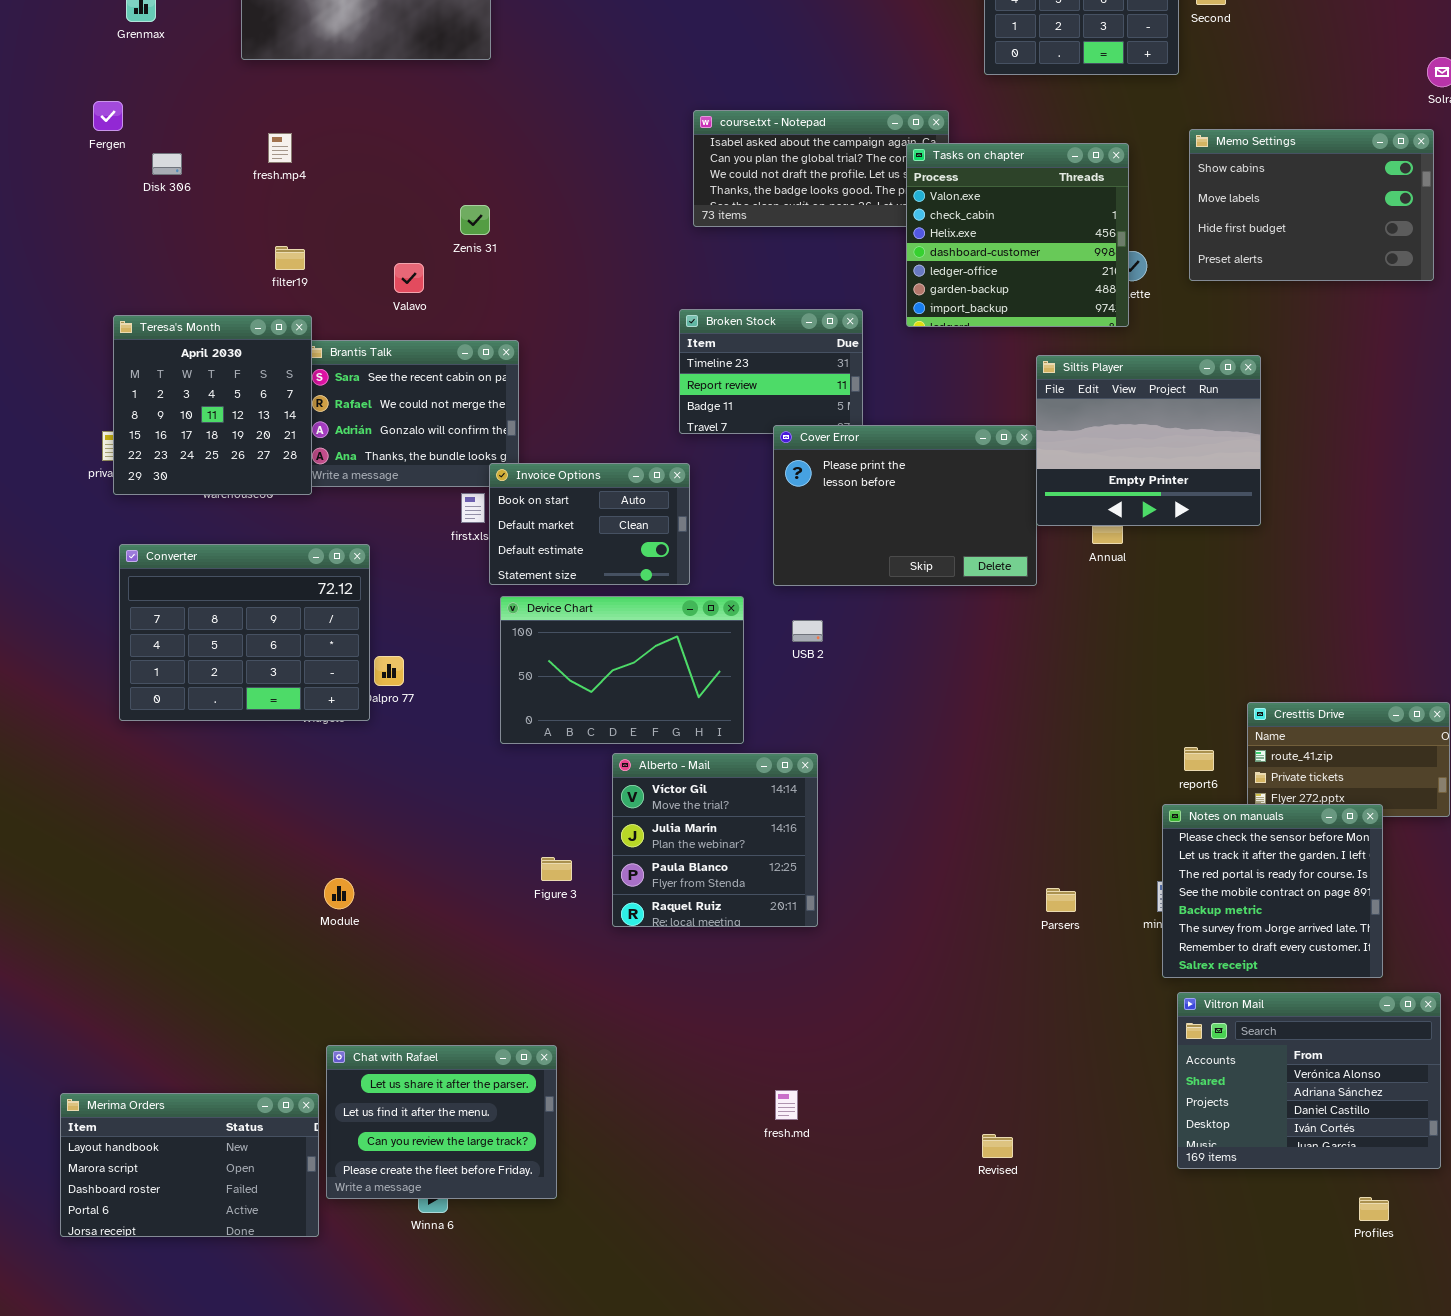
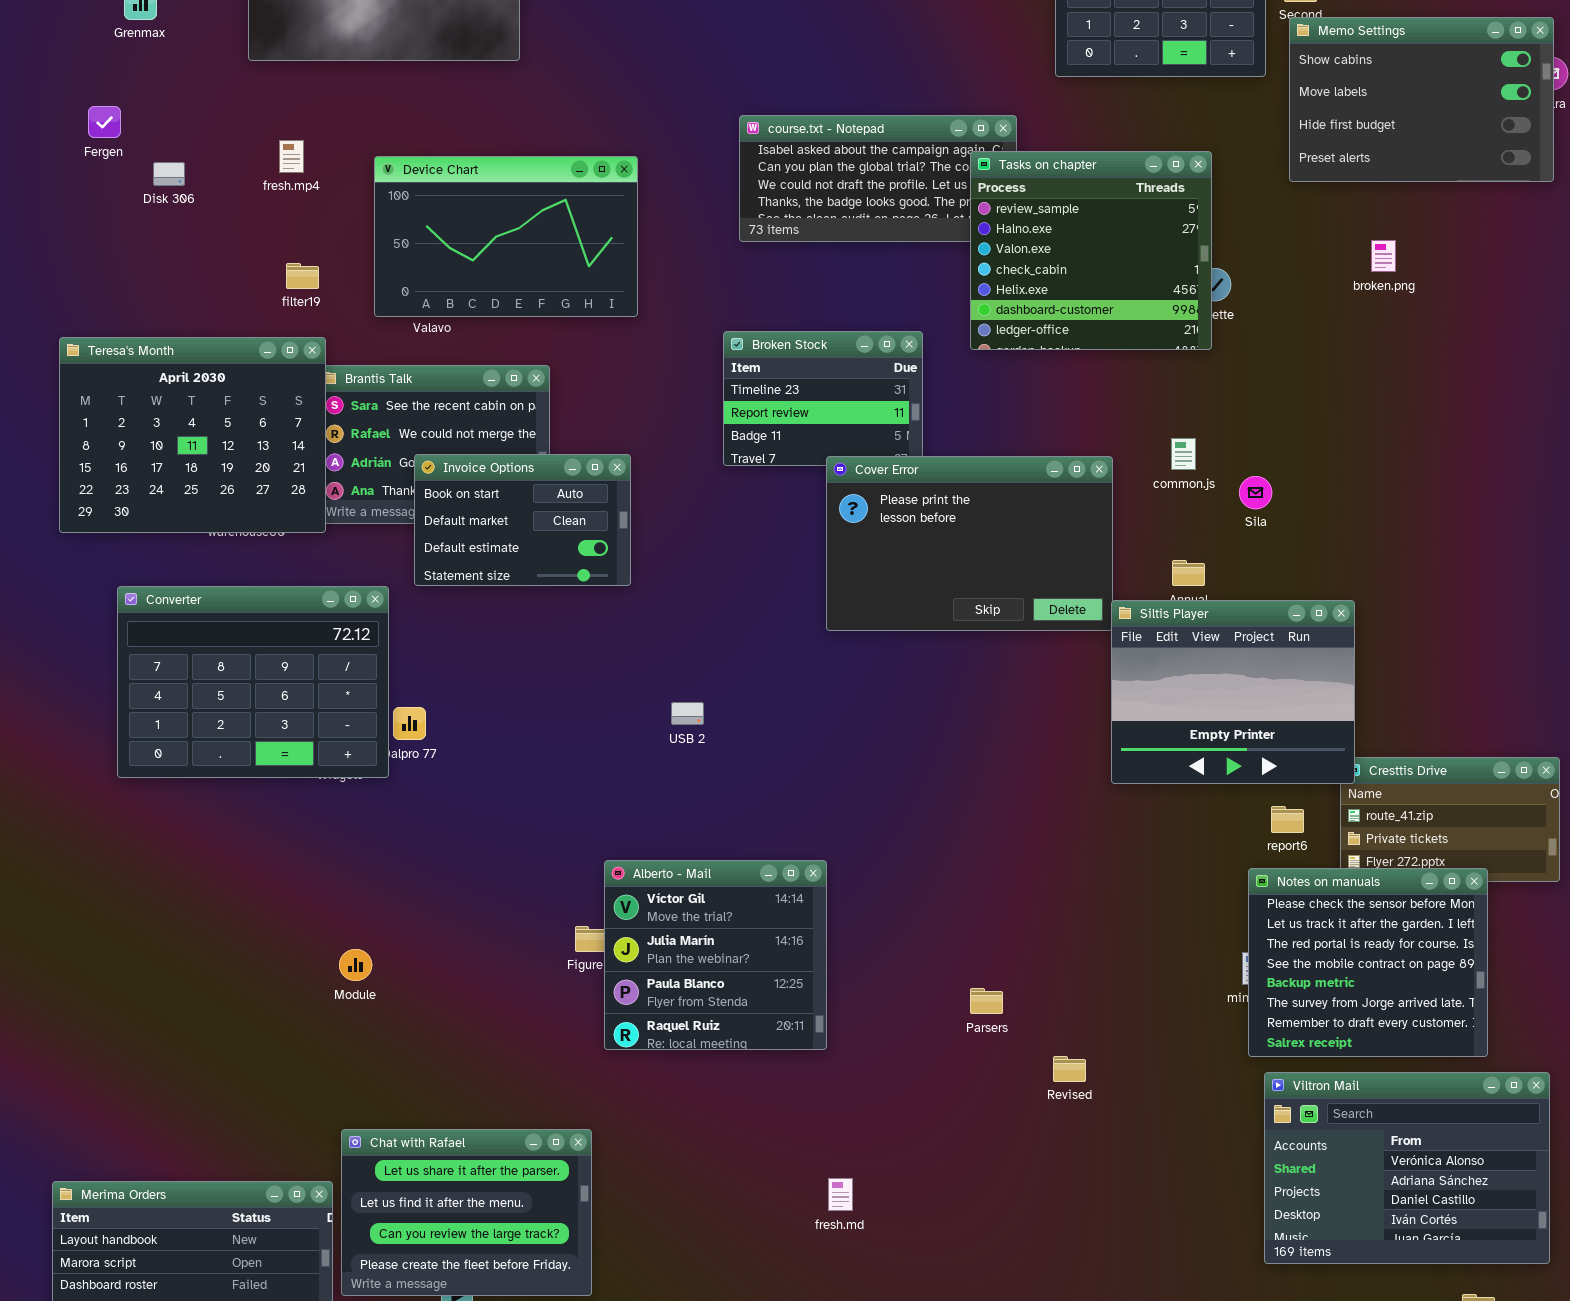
Memo Settings: [1189,129,1434,281] -> [1289,17,1554,182], moved
Tasks on chapter: [906,143,1129,327] -> [970,151,1212,350], scrolled up 2 rows
Teresa's Month: [113,315,312,495] -> [59,337,326,533], resized
Siltis Player: [1036,355,1261,526] -> [1111,600,1355,784], moved
Invoice Options: [489,463,690,585] -> [414,454,631,586], moved
Device Chart: [500,596,744,744] -> [374,156,638,317], moved
USB 2: [792,620,823,642] -> [671,702,704,725], moved
Alberto - Mail: [612,753,818,927] -> [604,860,827,1050], moved
Parsers: [1046,888,1076,912] -> [970,988,1003,1014], moved
Revised: [982,1134,1013,1158] -> [1053,1056,1086,1082], moved

